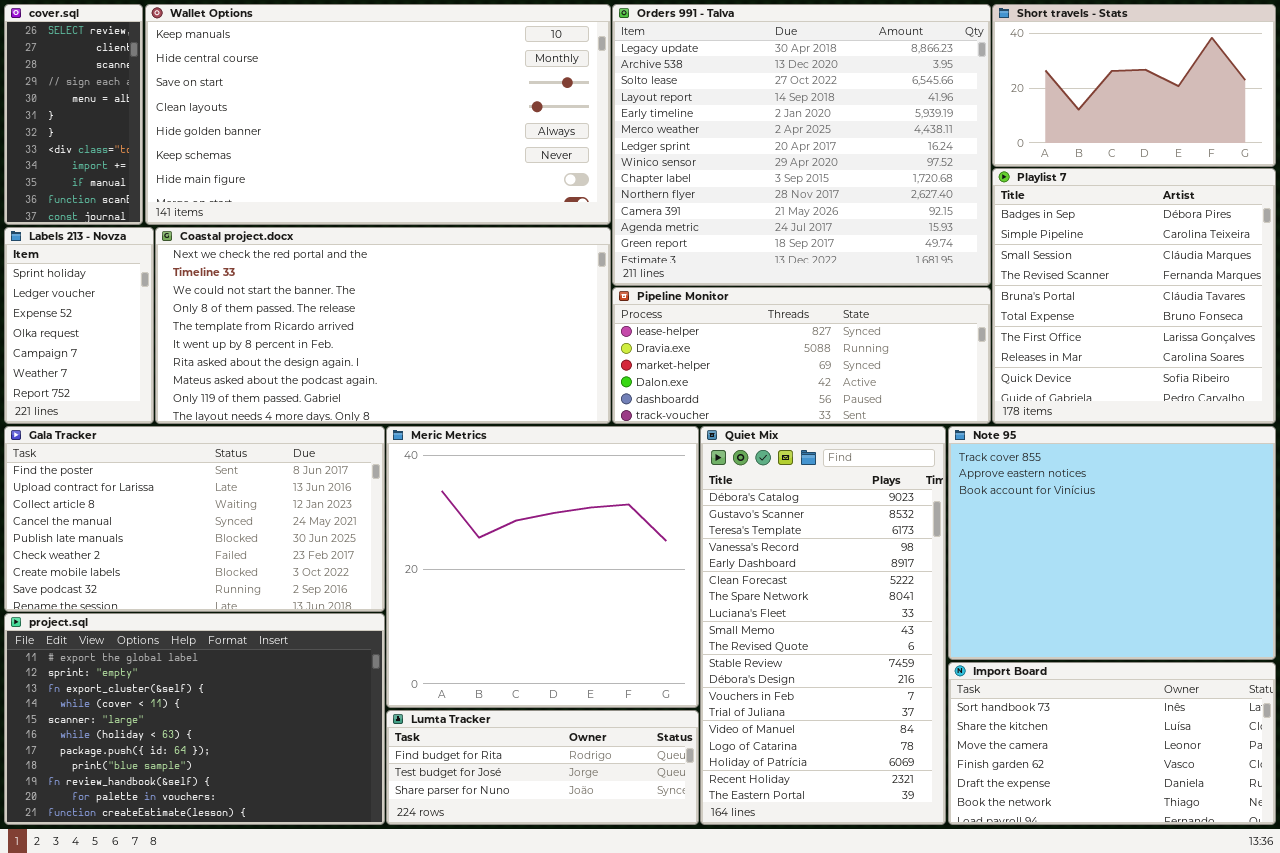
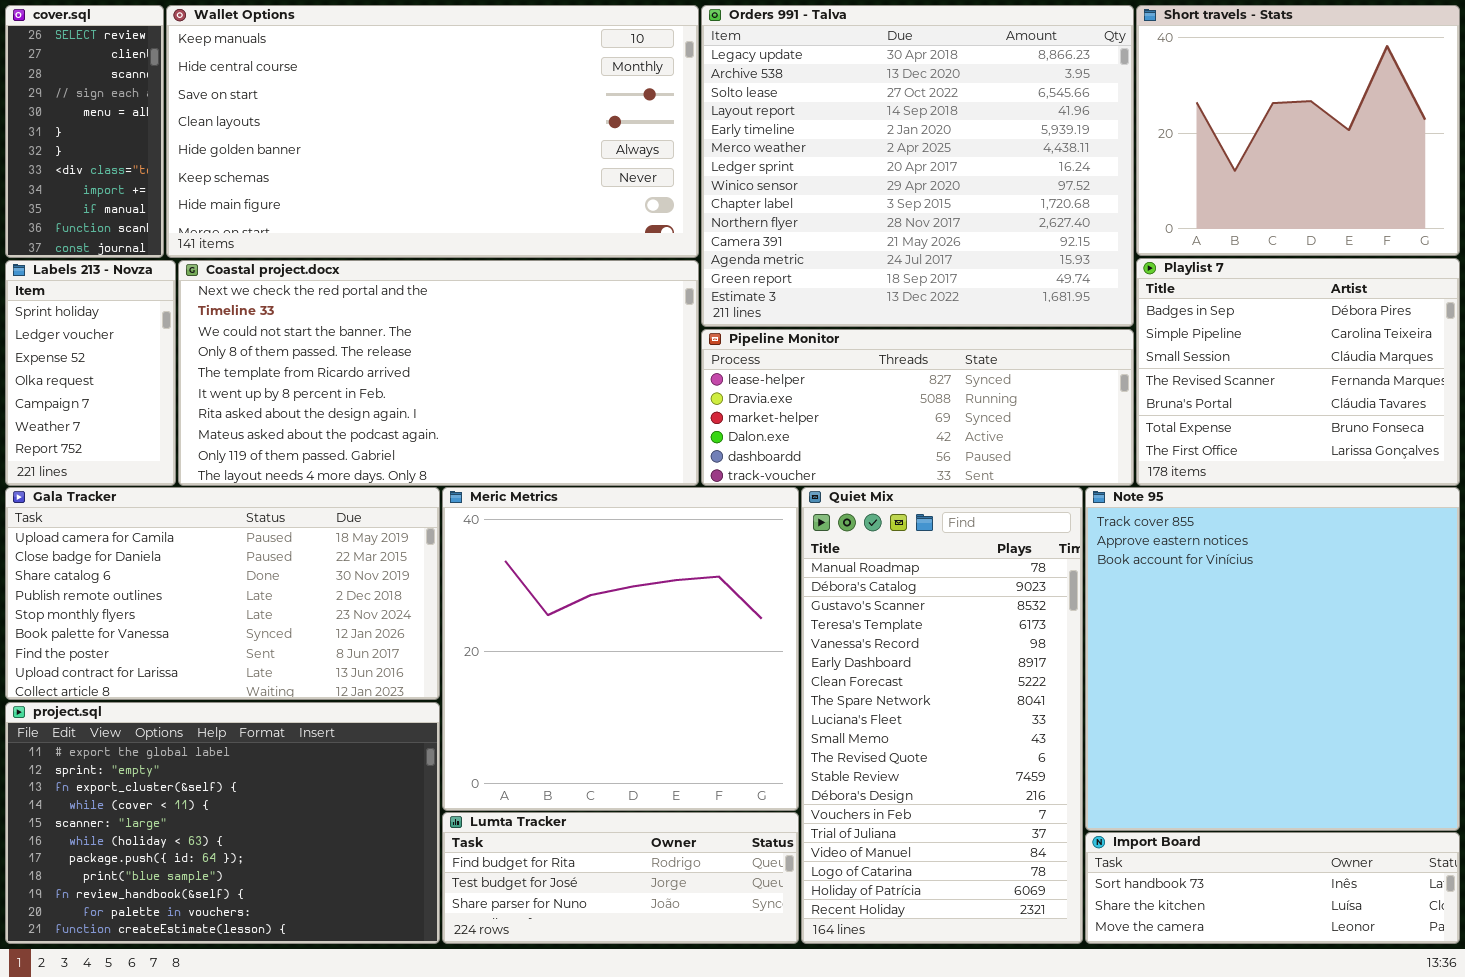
Short travels - Stats: [992,4,1276,167] -> [1136,5,1460,256], resized
Playlist 7: [992,168,1276,424] -> [1136,258,1460,486], resized
Gala Tracker: [4,426,385,612] -> [5,487,440,700], scrolled up 6 rows
Quiet Mix: [700,426,946,825] -> [801,487,1083,944], scrolled up 1 row
Note 95: [948,426,1276,660] -> [1085,487,1460,831], resized
Import Board: [948,662,1276,825] -> [1085,832,1460,944], resized

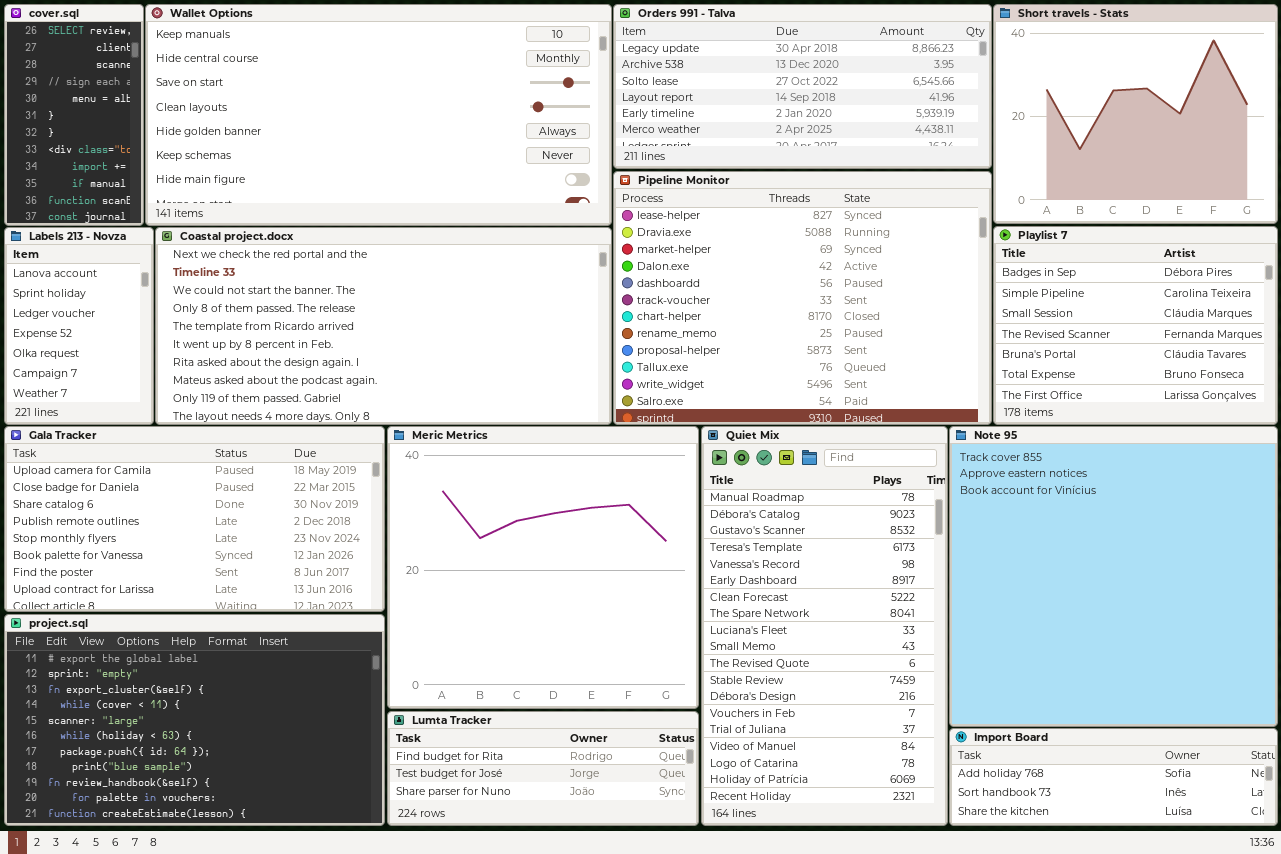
Orders 991 - Talva: [701,5,1134,327] -> [613,4,992,169], resized
Labels 213 - Novza: [5,260,176,486] -> [4,227,154,425], scrolled up 1 row
Pipeline Monitor: [701,329,1134,486] -> [613,171,992,425], resized
Import Board: [1085,832,1460,944] -> [949,728,1278,826], scrolled up 1 row

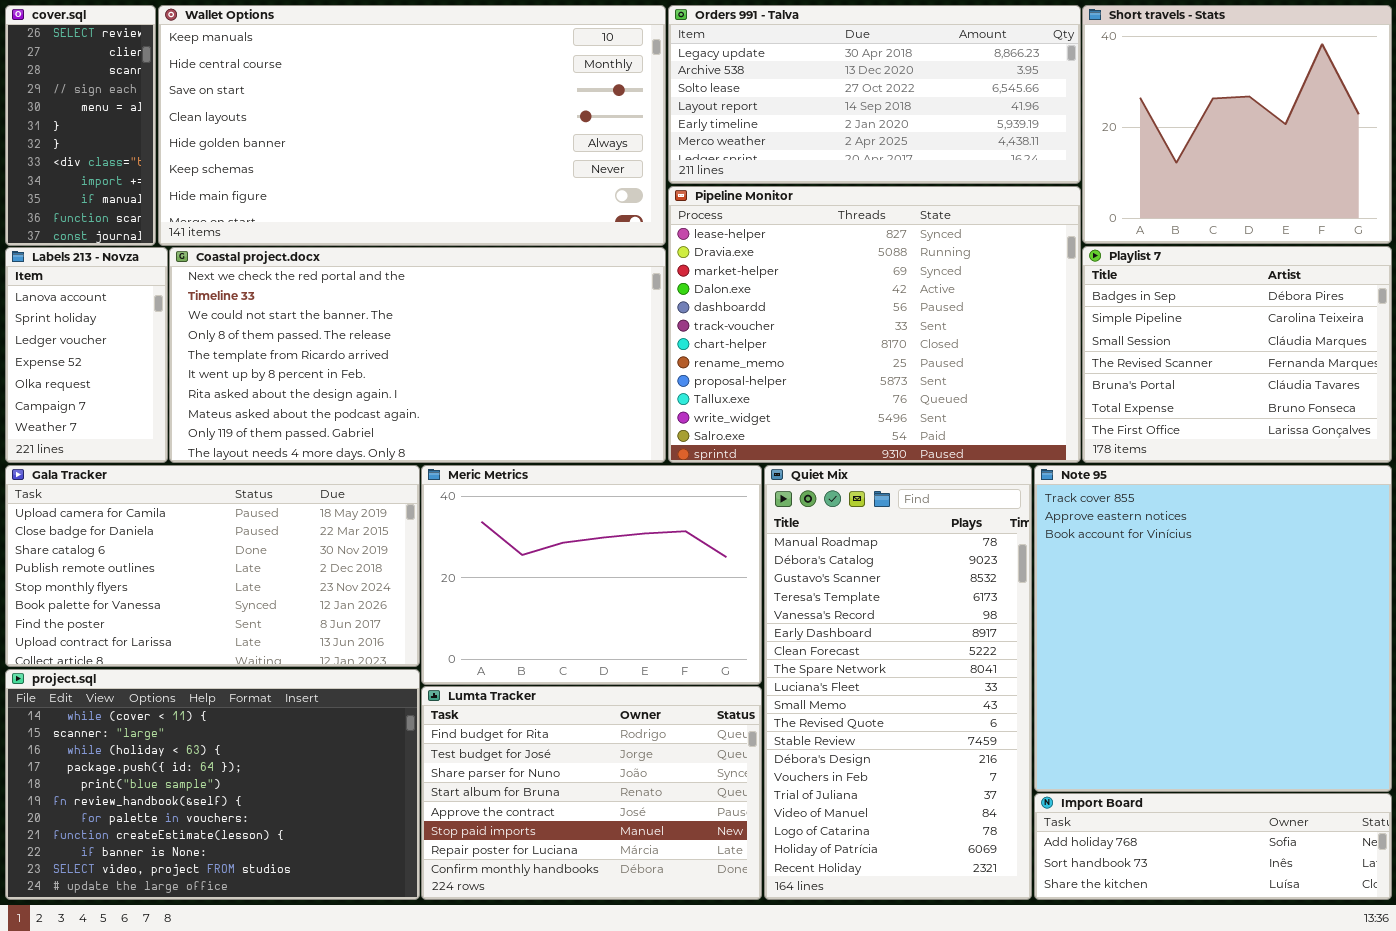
Meric Metrics: [387,426,699,709] -> [421,465,762,685], resized
project.sql: [4,614,385,826] -> [5,669,420,900], scrolled down 3 rows
Lumta Tracker: [387,711,699,826] -> [421,686,762,900], resized

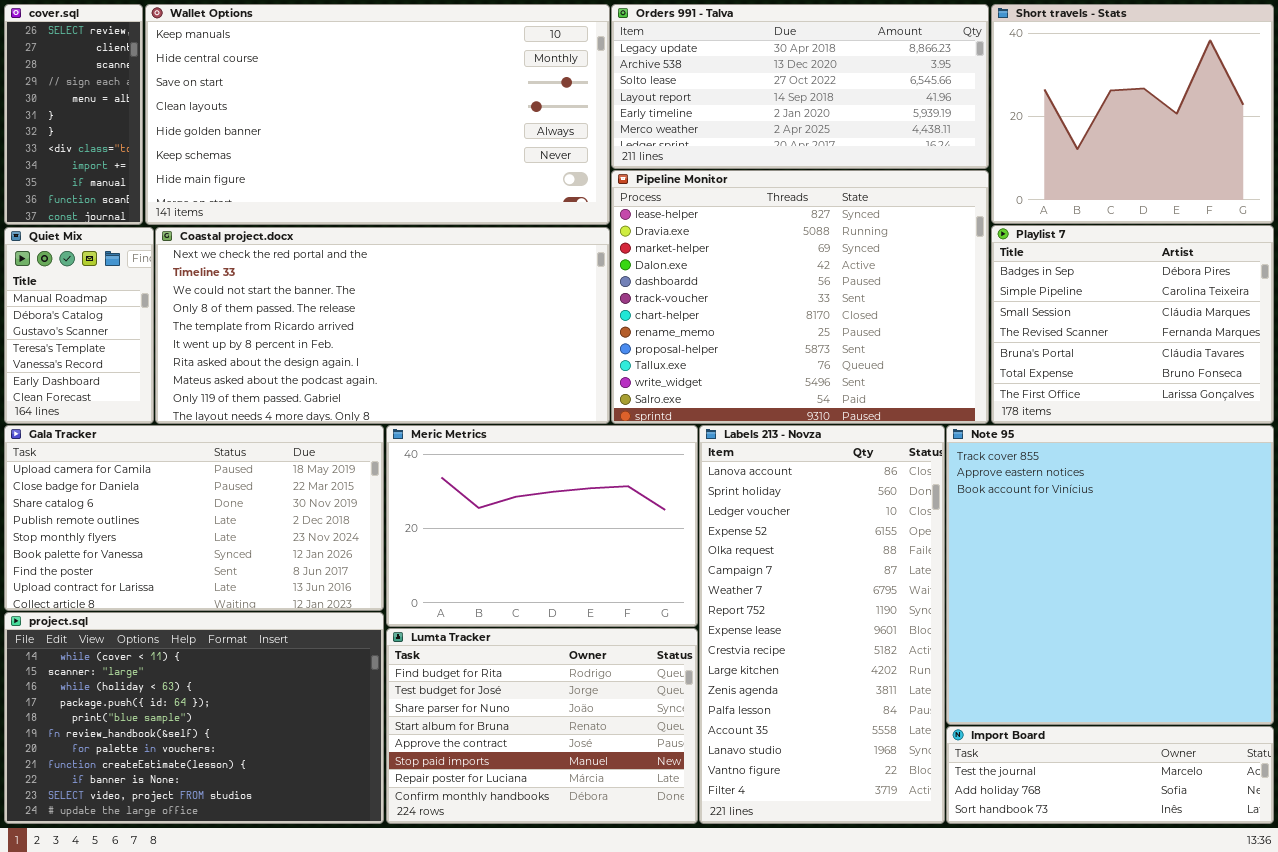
Labels 213 - Novza: [5,247,168,463] -> [699,425,945,824], moved, resized
Quiet Mix: [764,465,1032,900] -> [4,227,154,424], moved, resized
Import Board: [1034,793,1392,900] -> [946,726,1274,824], scrolled up 1 row

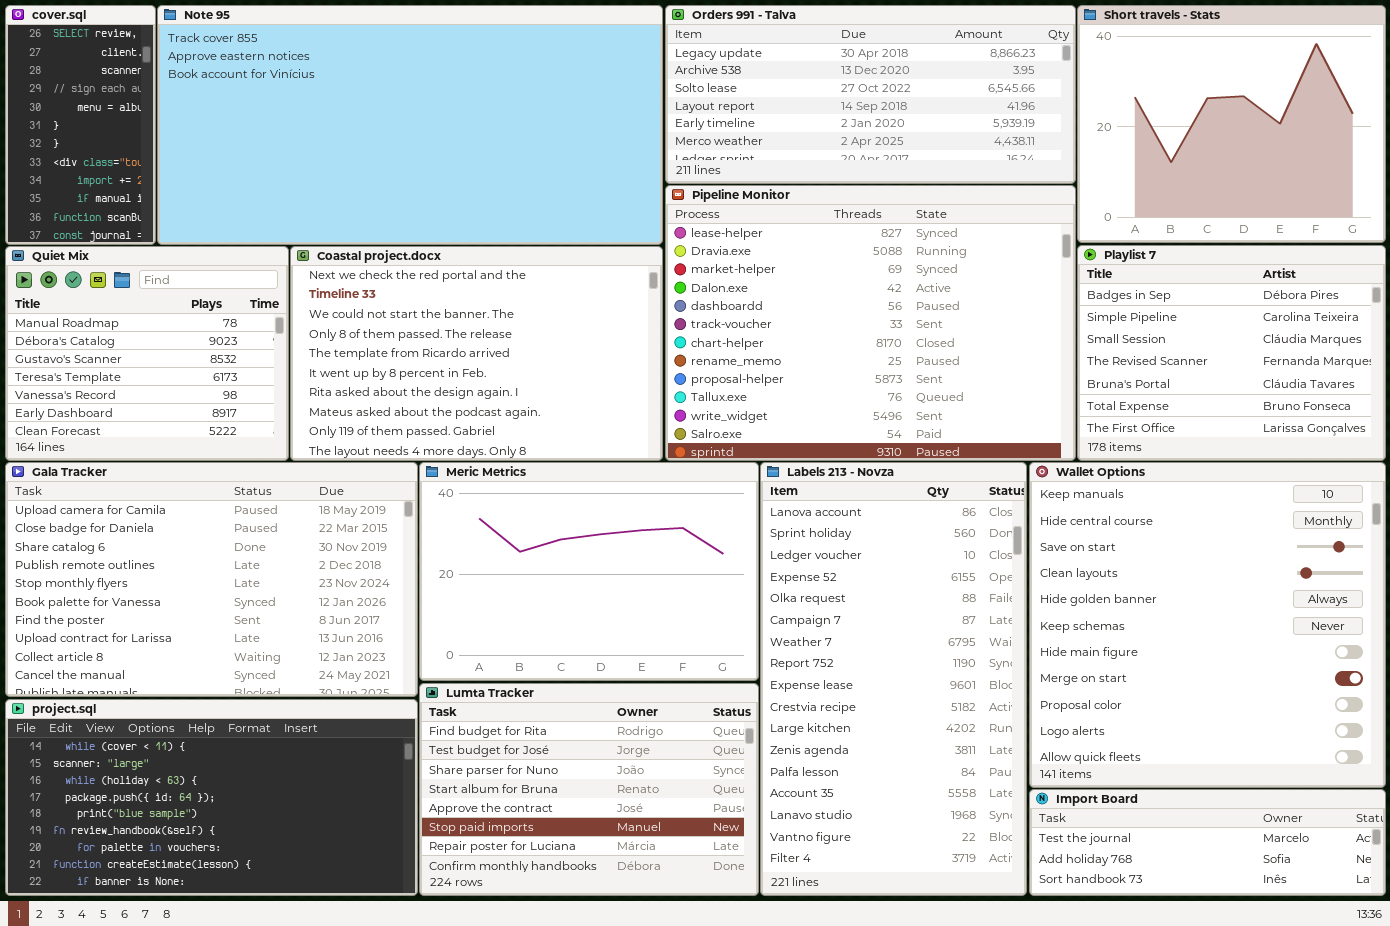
Wallet Options: [145,4,610,225] -> [1029,462,1386,788], moved, resized
Quiet Mix: [4,227,154,424] -> [5,246,289,461], resized
Coastal project.docx: [155,227,610,424] -> [290,246,663,461], resized
Gala Tracker: [4,425,384,611] -> [5,462,418,697], resized
Note 95: [946,425,1274,725] -> [157,5,663,245], moved, resized
project.sql: [4,612,384,824] -> [5,699,418,896], resized

